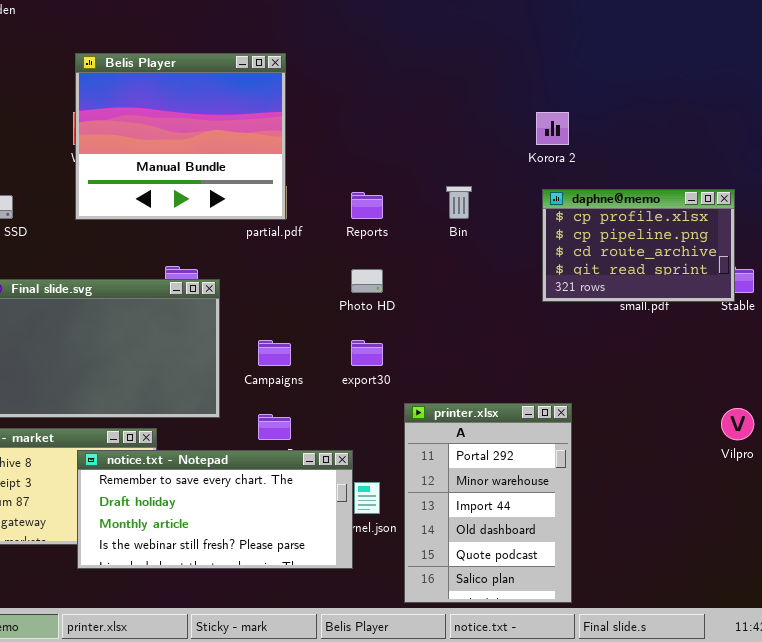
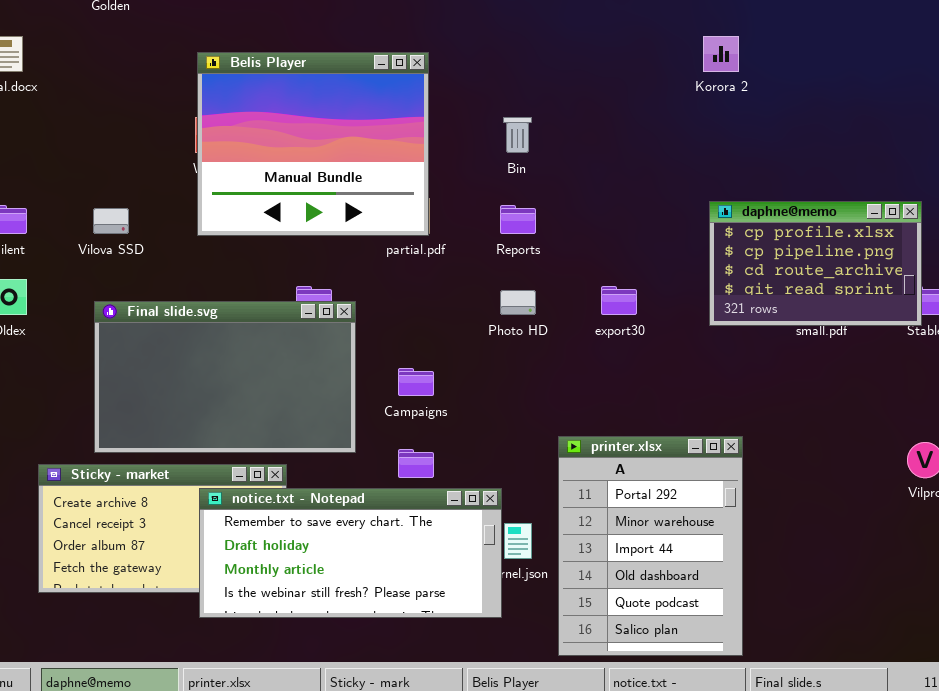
Korora 2: [536,112,569,145] -> [703,36,739,72], moved
Bin: [446,186,472,219] -> [503,117,532,153], moved
export30: [351,340,383,366] -> [601,286,637,315], moved

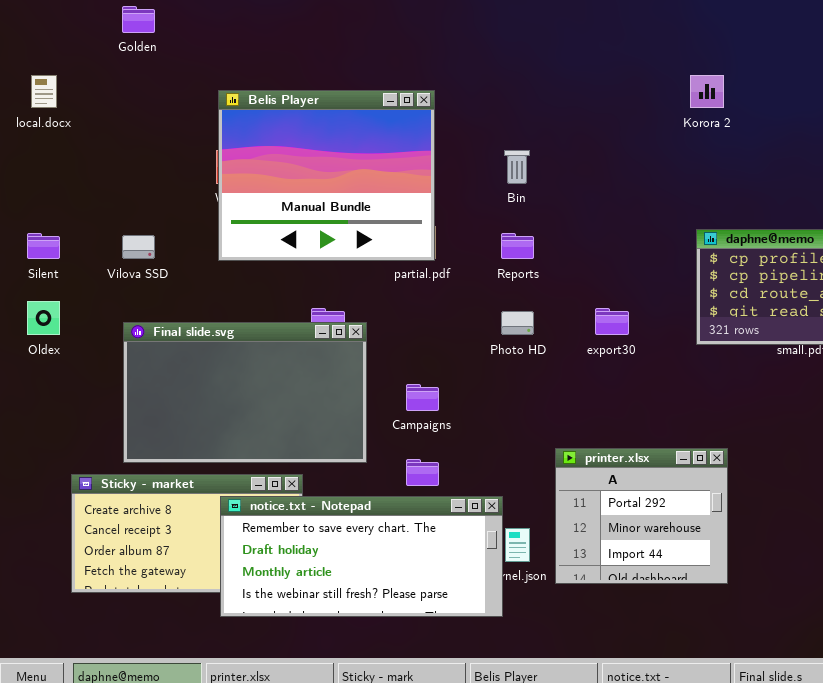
printer.xlsx: [558,436,743,656] -> [555,448,728,584], resized

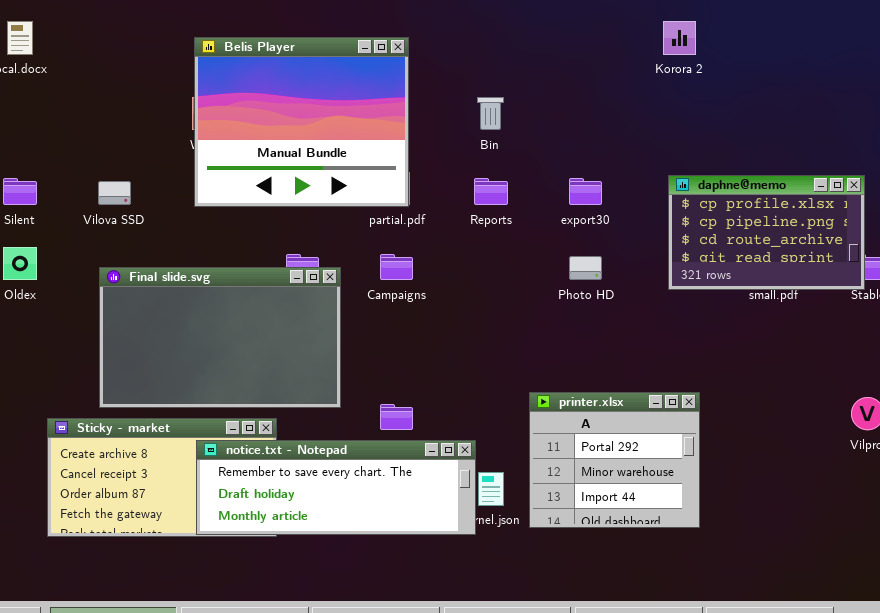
export30: [595,308,629,335] -> [569,178,602,205], moved
Photo HD: [501,311,534,335] -> [569,256,602,280], moved
Campaigns: [406,384,439,411] -> [380,254,413,280], moved
notice.txt - Notepad: [220,496,503,617] -> [196,440,476,535], resized

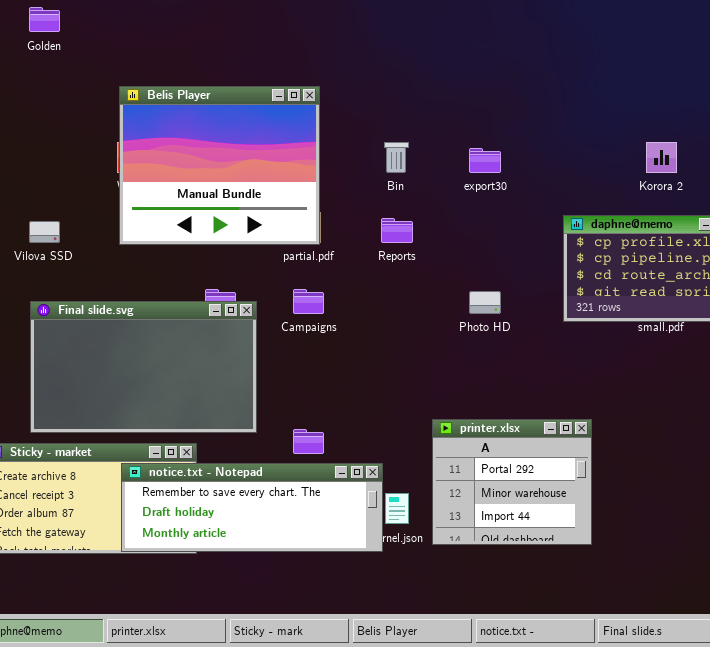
Korora 2: [663,21,696,55] -> [646,142,677,173], moved
export30: [569,178,602,205] -> [469,148,501,173], moved

